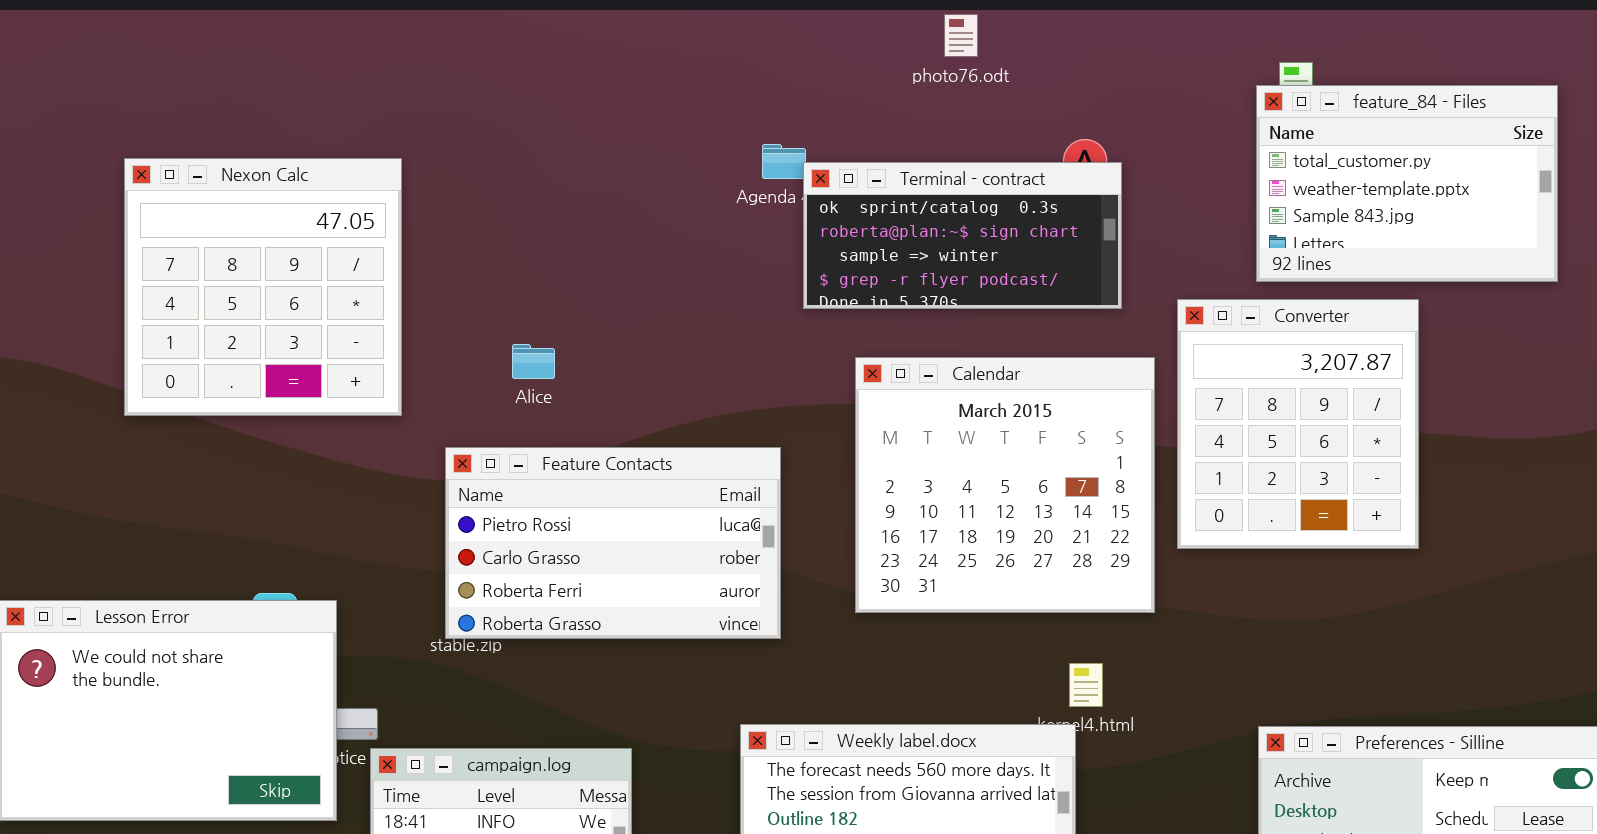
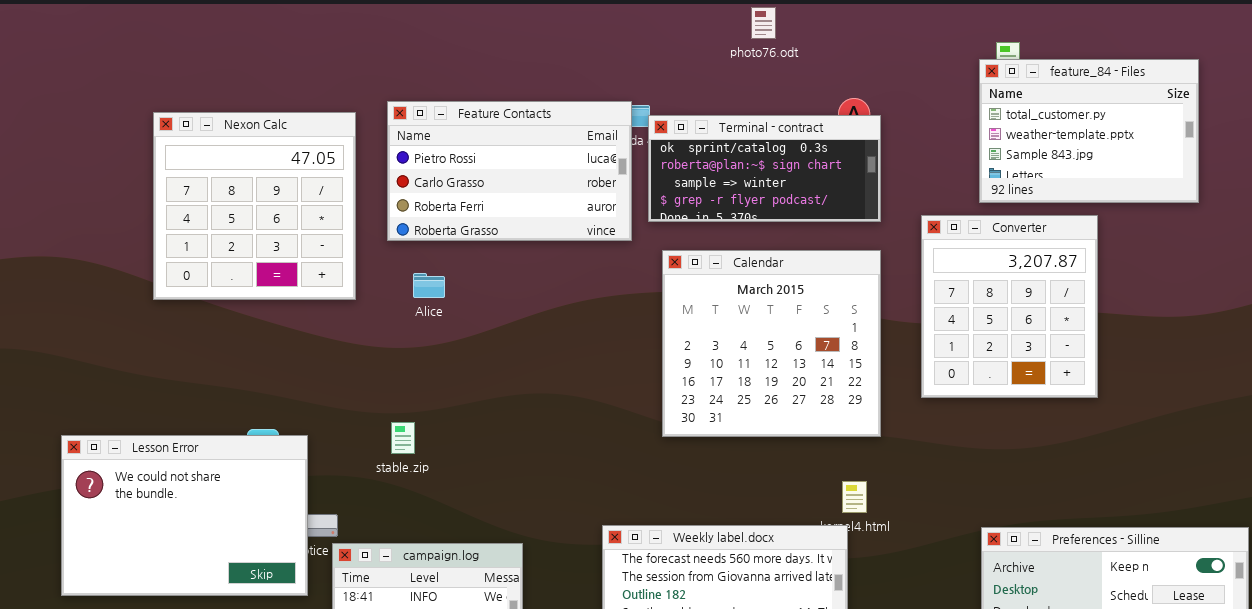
Alice: [512,344,555,379] -> [413,273,445,298], moved
Calendar: [855,357,1155,613] -> [662,250,881,437], moved
Feature Contacts: [445,447,781,639] -> [387,101,632,241], moved

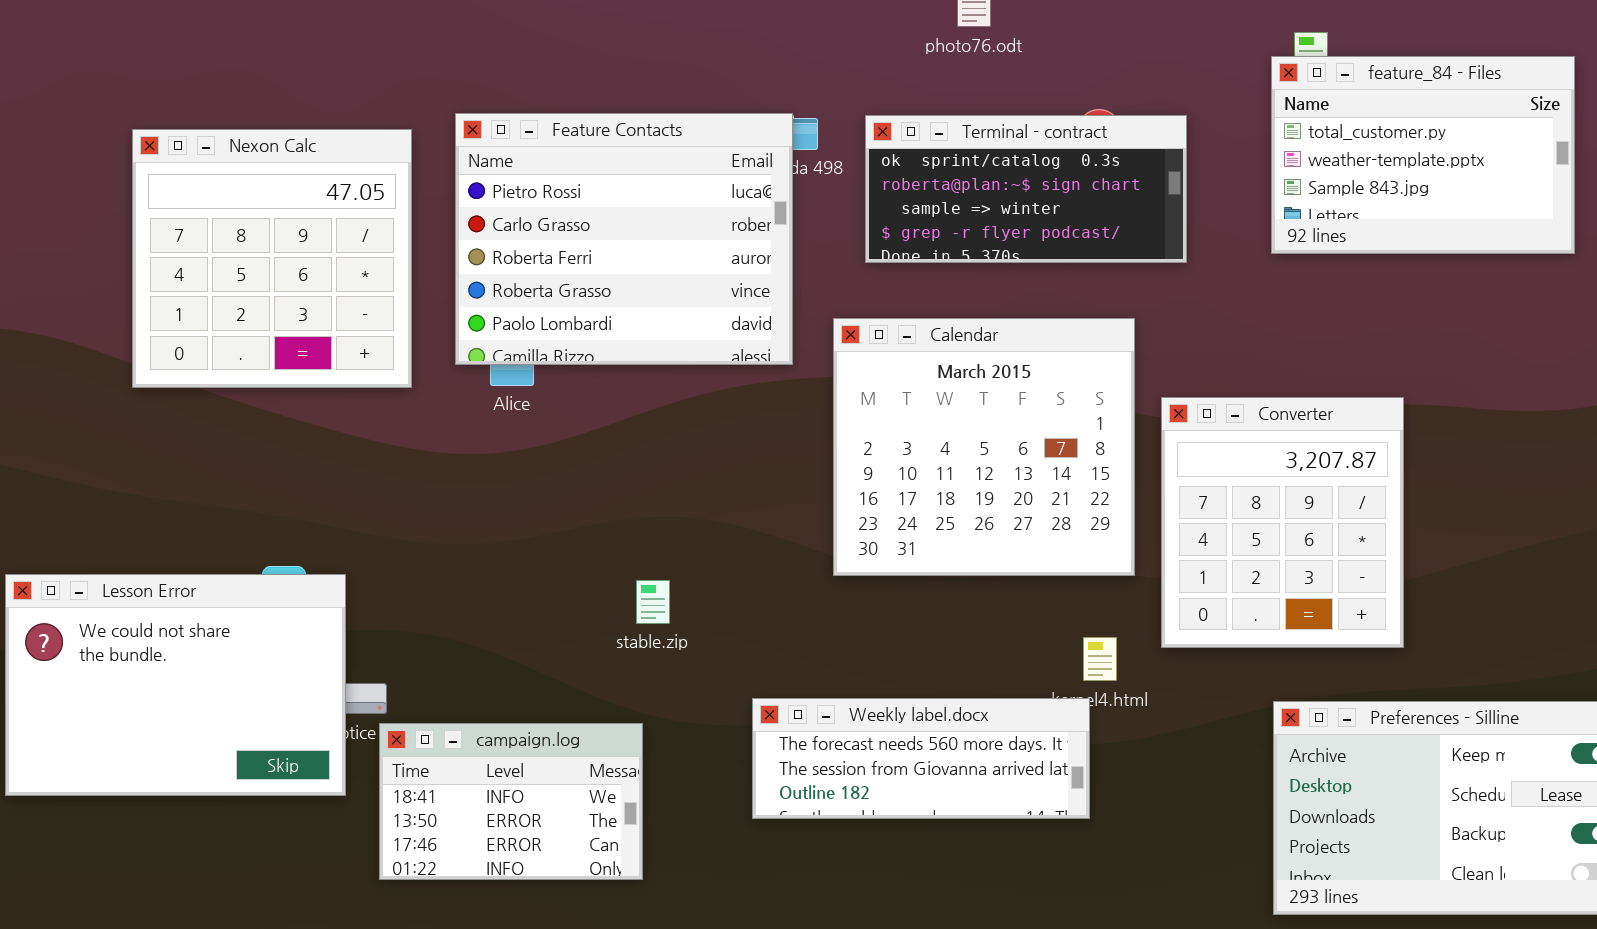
Feature Contacts: [387,101,632,241] -> [455,113,793,365], resized
Terminal - contract: [648,115,881,222] -> [865,115,1187,263], moved
Converter: [921,215,1098,398] -> [1161,397,1404,648], moved
stable.zip: [391,422,415,454] -> [636,580,670,624], moved

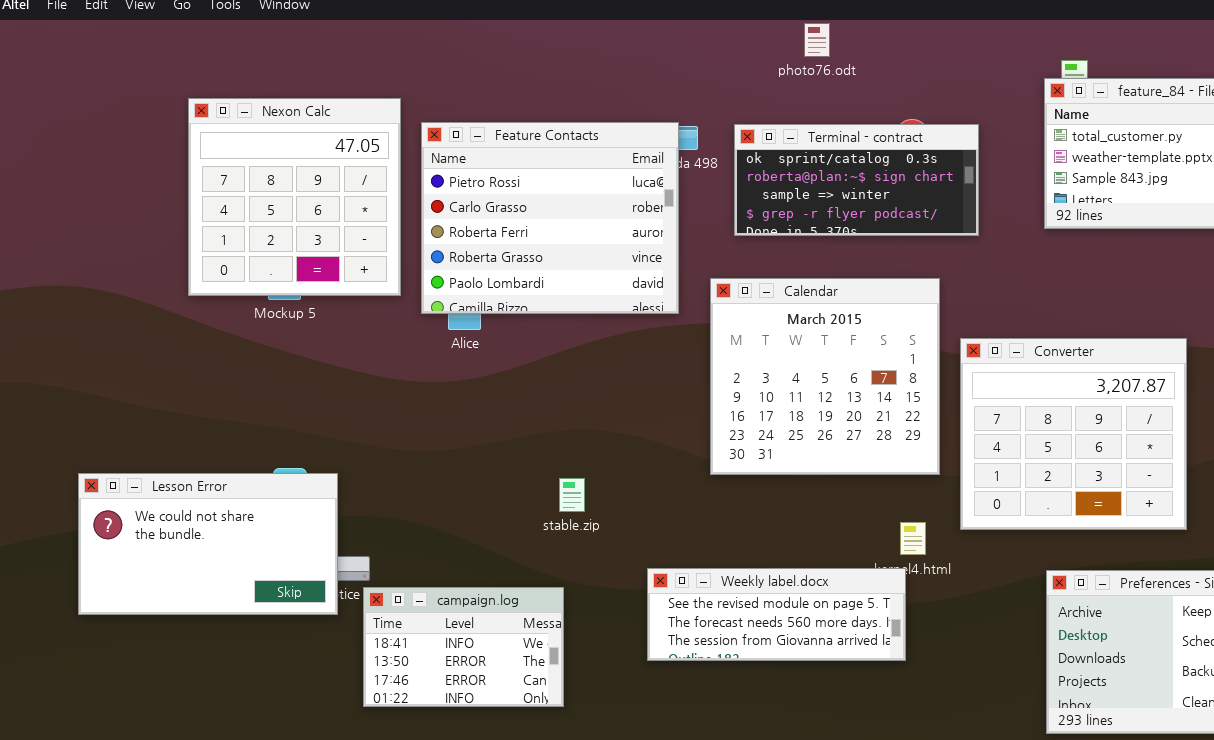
Nexon Calc: [132,129,412,388] -> [188,98,401,296], moved
Converter: [1161,397,1404,648] -> [960,338,1187,530], resized
Lesson Error: [5,574,346,796] -> [78,473,338,615], resized
Weekly label.docx: [752,698,1090,819] -> [647,568,906,661], scrolled up 1 row

